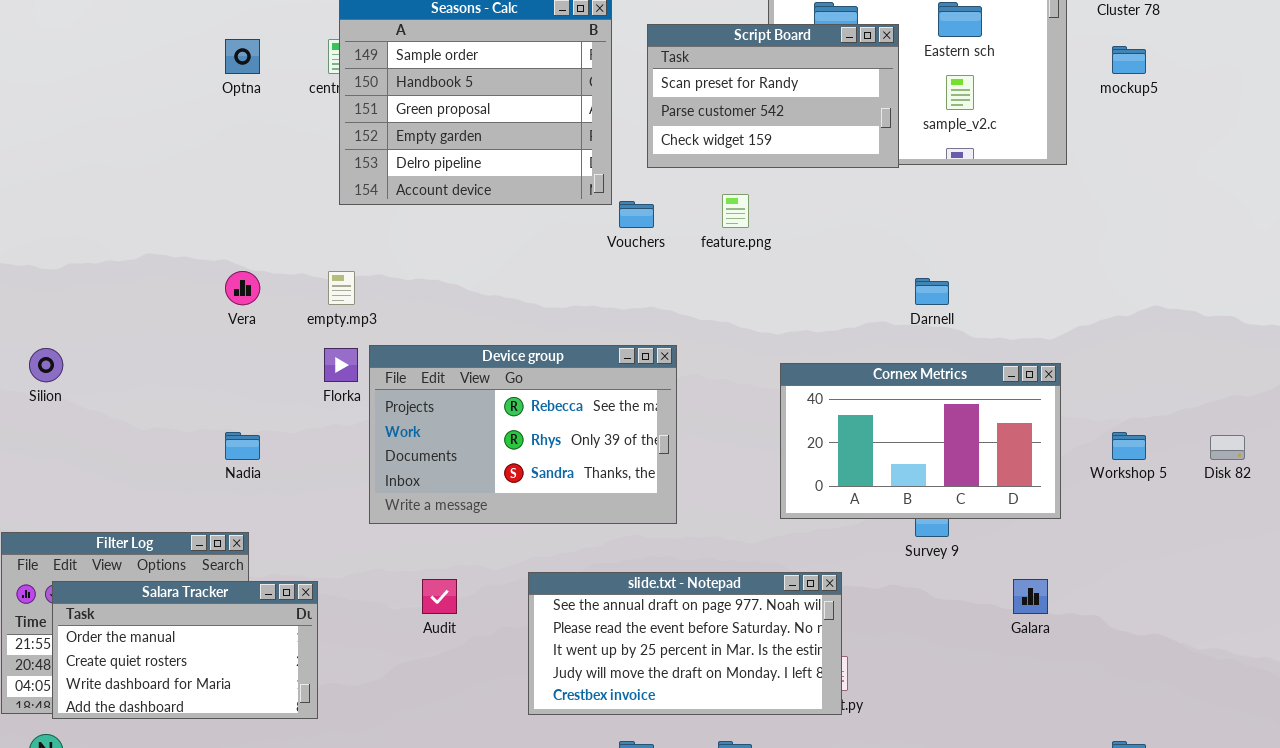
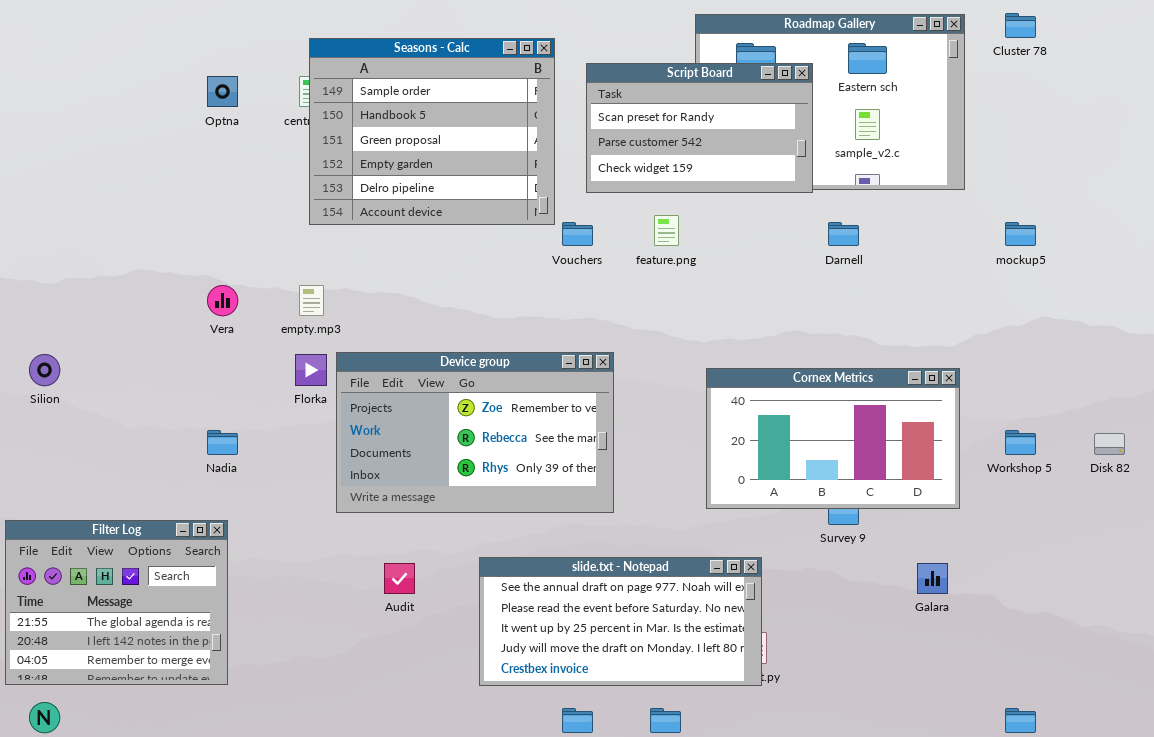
mockup5: [1112,46,1146,74] -> [1005,222,1036,246], moved
Darnell: [915,278,949,305] -> [828,222,859,246], moved
Device group: [369,345,677,524] -> [336,352,614,513], scrolled up 1 row
Salara Tracker: [52,581,318,719] -> none, closed

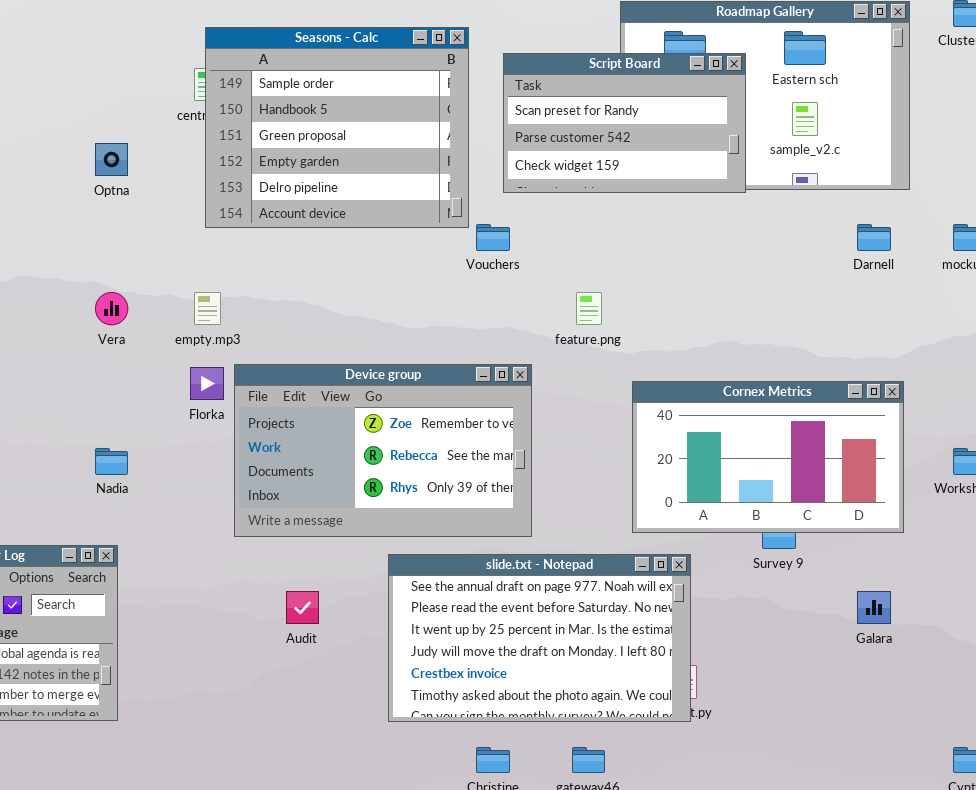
Optna: [207,76,238,107] -> [95,143,128,176], moved
feature.png: [654,215,679,246] -> [576,292,602,325], moved
Darnell: [828,222,859,246] -> [857,224,891,251], moved
slide.txt - Notepad: [479,557,762,686] -> [388,554,691,722], resized

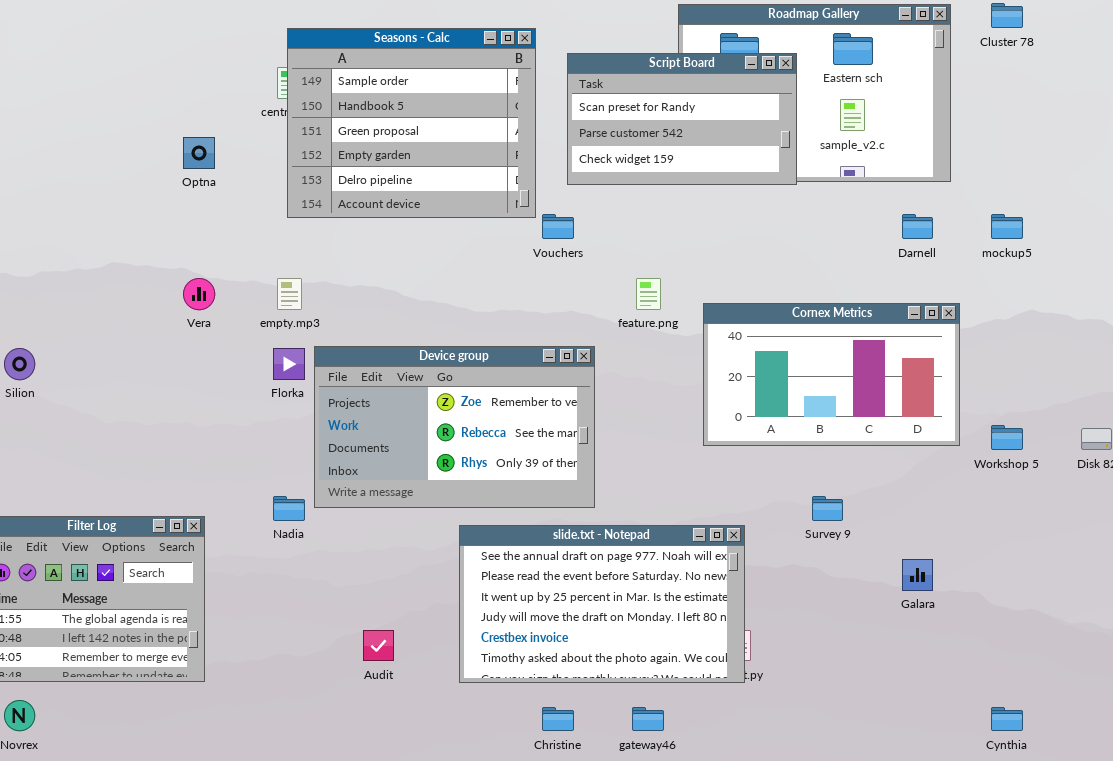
Cornex Metrics: [632,381,904,533] -> [703,303,960,446], moved
Nadia: [95,448,128,475] -> [273,496,305,521], moved
Audit: [286,591,319,624] -> [363,630,394,661], moved

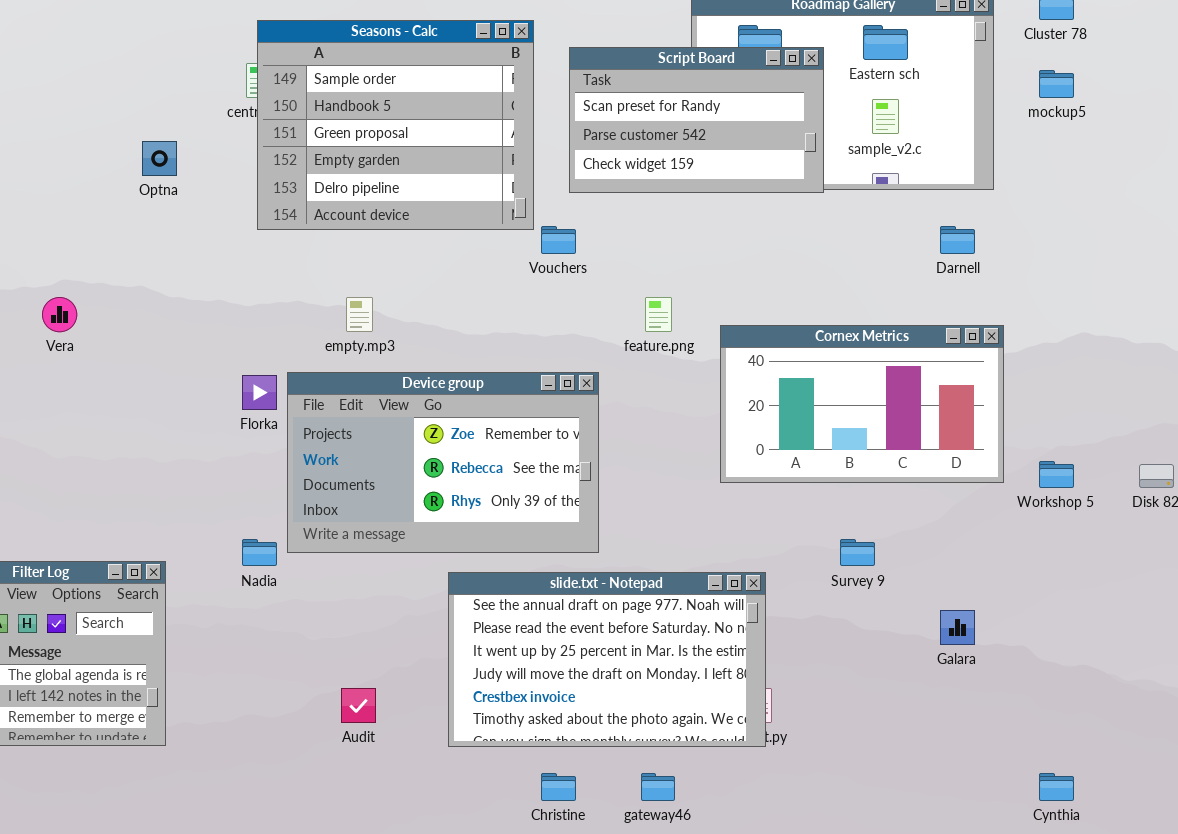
mockup5: [991,214,1023,239] -> [1039,70,1074,98], moved
Vera: [183,278,215,310] -> [42,297,77,332], moved
empty.mp3: [277,278,302,310] -> [346,297,373,332], moved

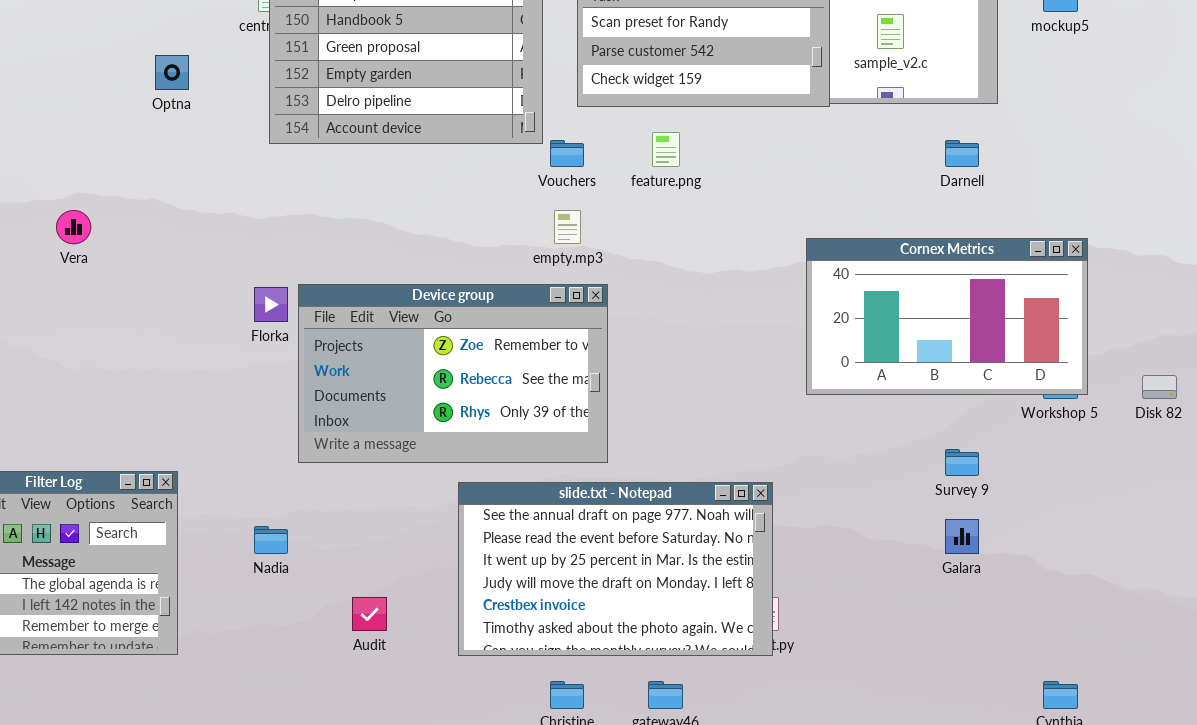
empty.mp3: [346,297,373,332] -> [554,210,581,244], moved
feature.png: [645,297,672,332] -> [652,132,680,167], moved
Cornex Metrics: [720,325,1004,483] -> [806,238,1088,395], moved
Nadia: [242,539,277,566] -> [254,526,288,554], moved
Survey 9: [840,539,875,566] -> [945,449,979,476], moved

